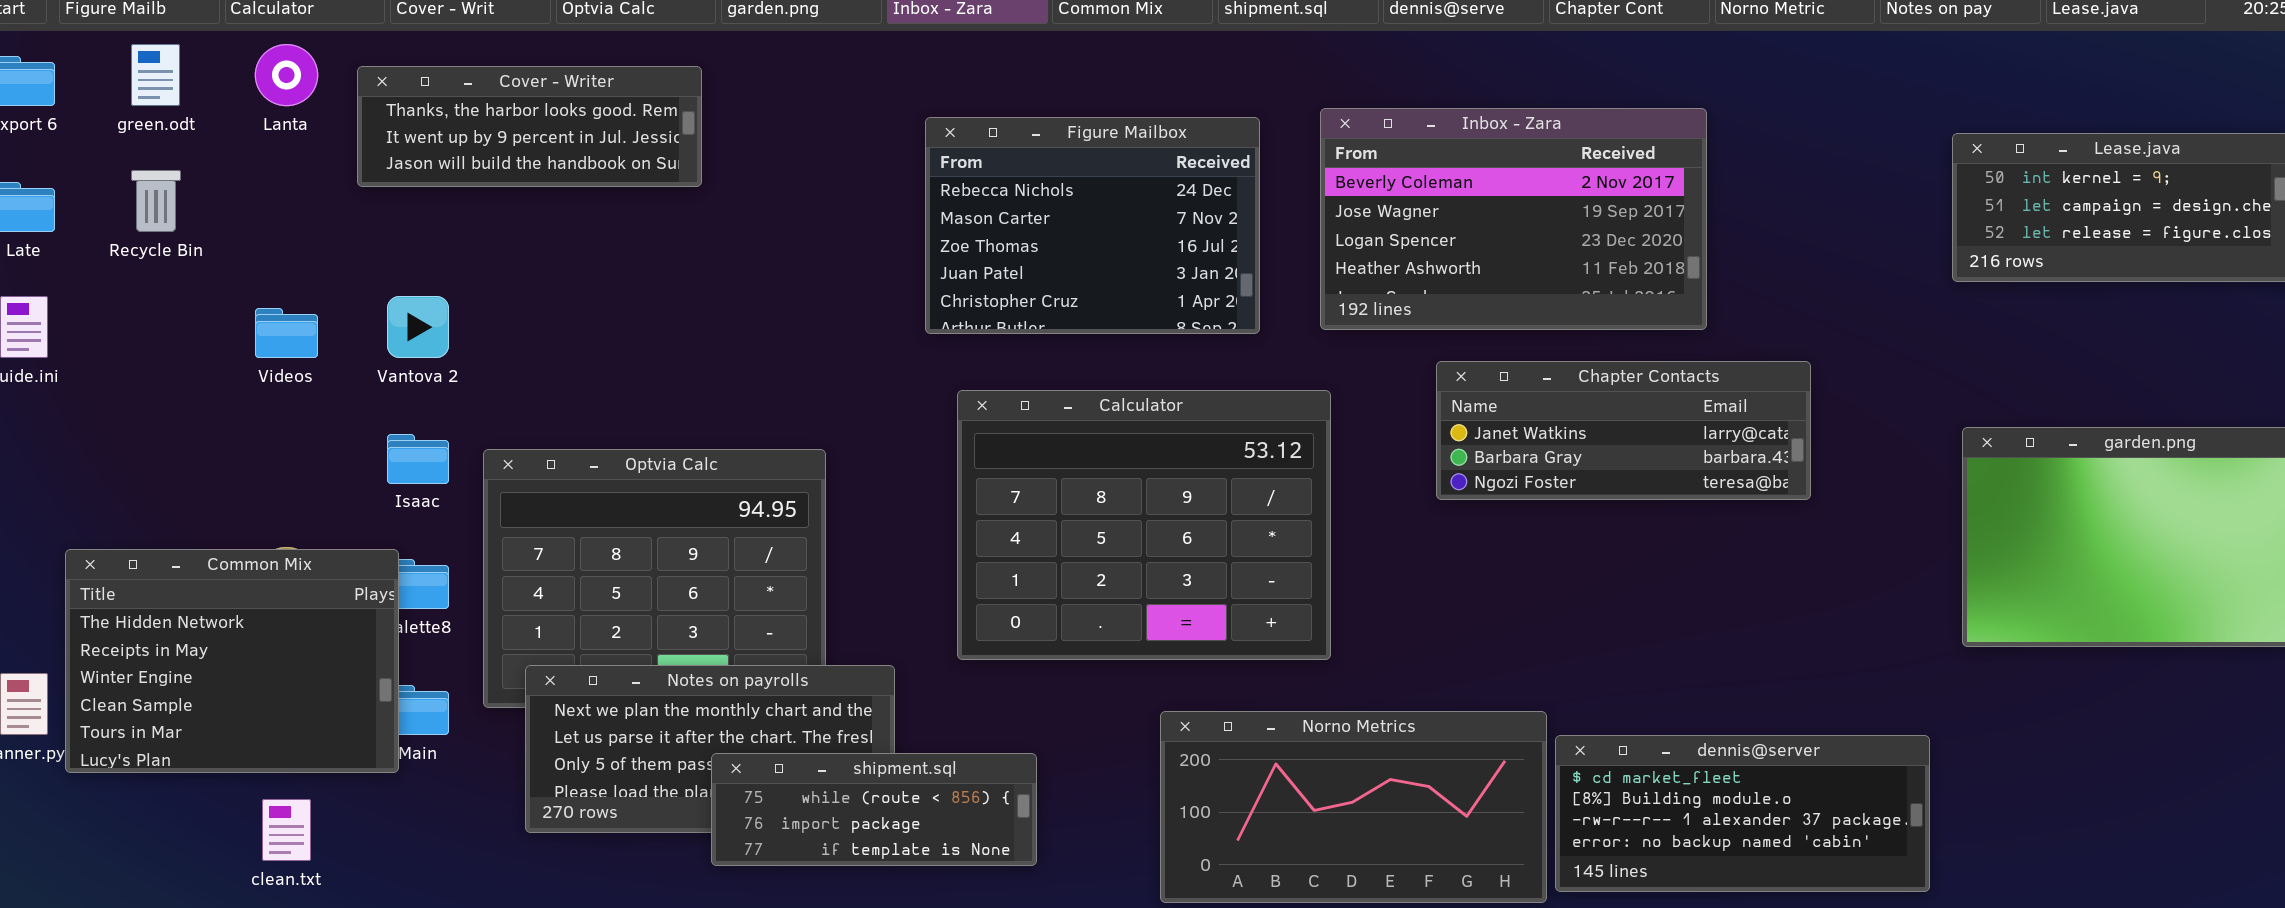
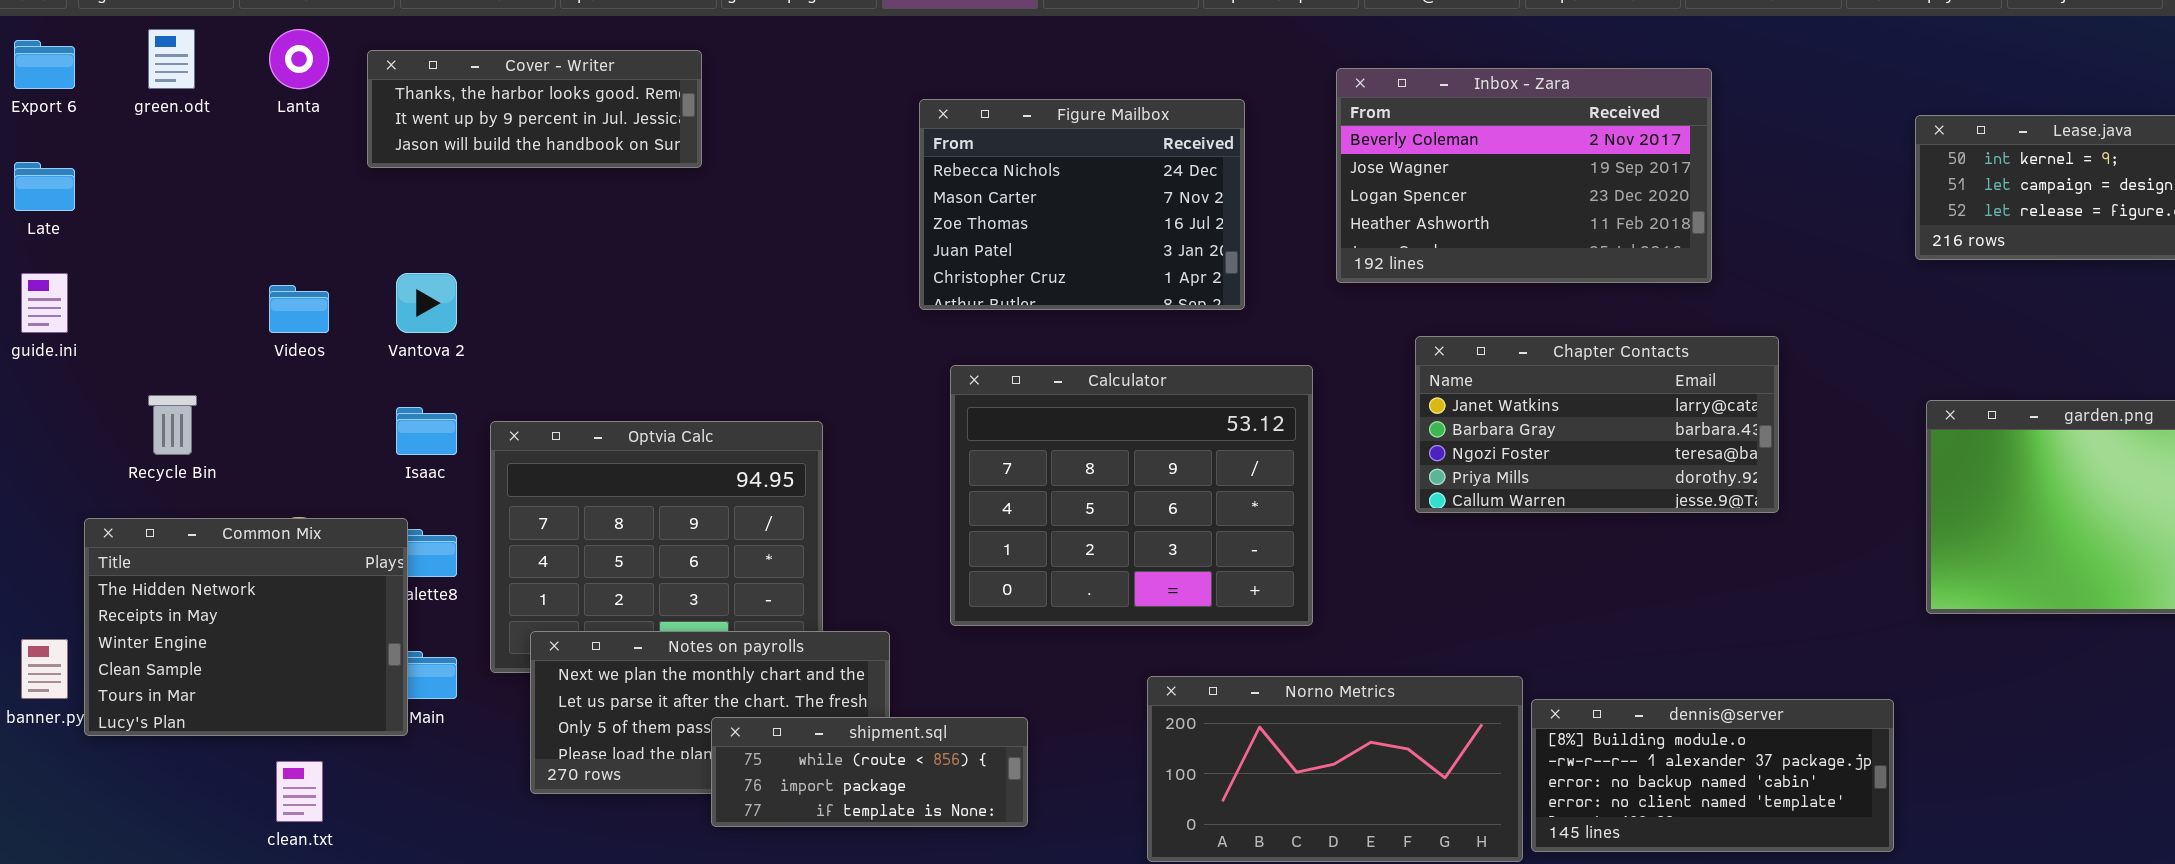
Inbox - Zara: [1320,108,1707,330] -> [1336,68,1712,283], moved
Recycle Bin: [131,170,181,232] -> [148,395,197,455], moved
Chapter Contacts: [1436,361,1811,500] -> [1415,336,1779,513], resized
dennis@server: [1555,735,1930,892] -> [1531,699,1894,852], scrolled down 1 row

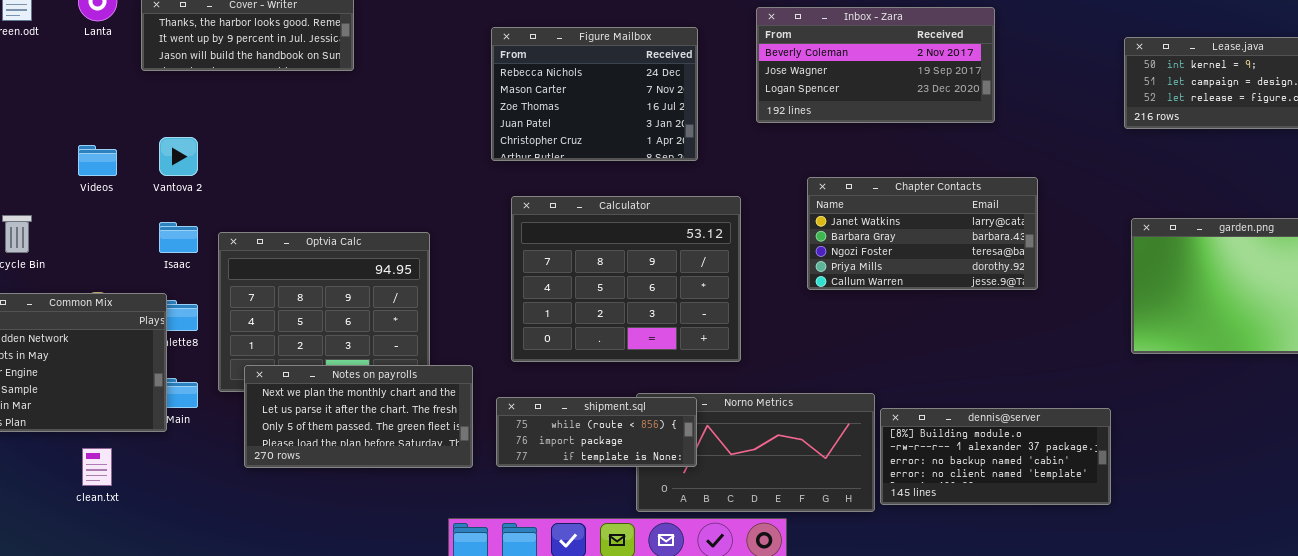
Inbox - Zara: [1336,68,1712,283] -> [756,7,995,123], resized
shipment.sql: [711,717,1028,827] -> [496,397,697,467], moved

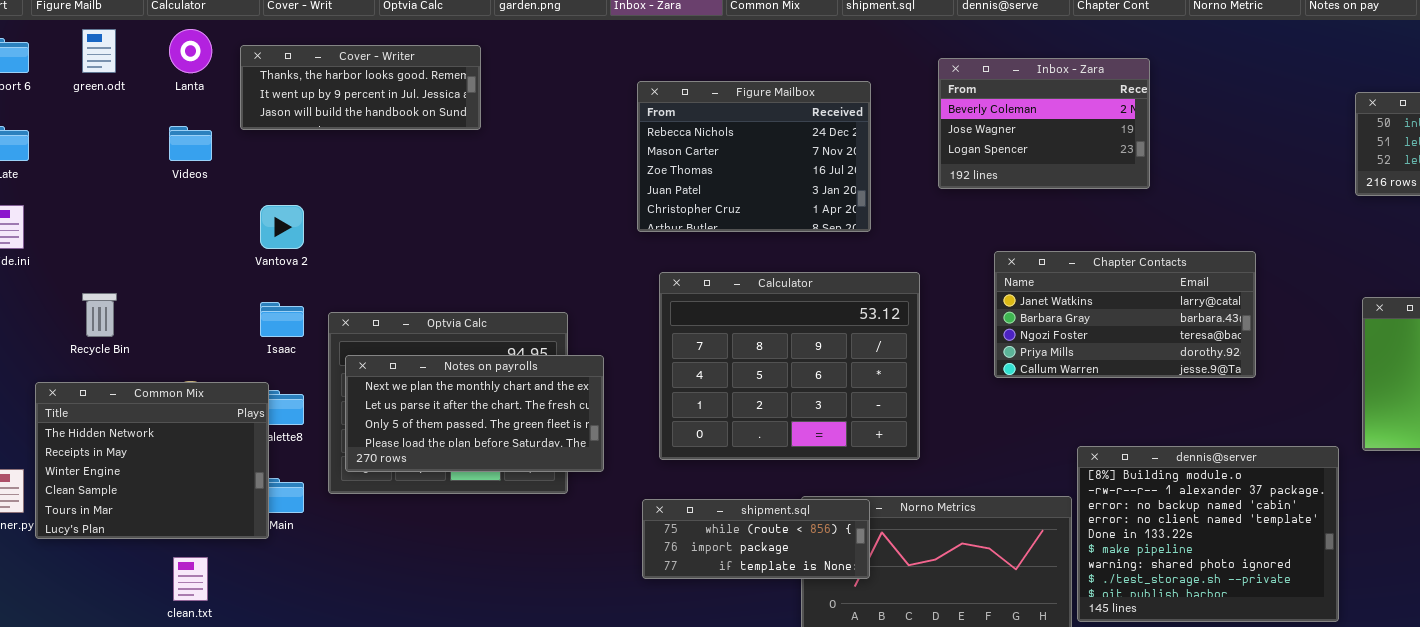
Inbox - Zara: [756,7,995,123] -> [938,58,1150,189], resized
Videos: [78,145,117,176] -> [169,126,212,161], moved
Notes on payrolls: [244,365,473,468] -> [345,355,604,472], moved
dennis@server: [880,408,1111,505] -> [1077,446,1339,622], resized

